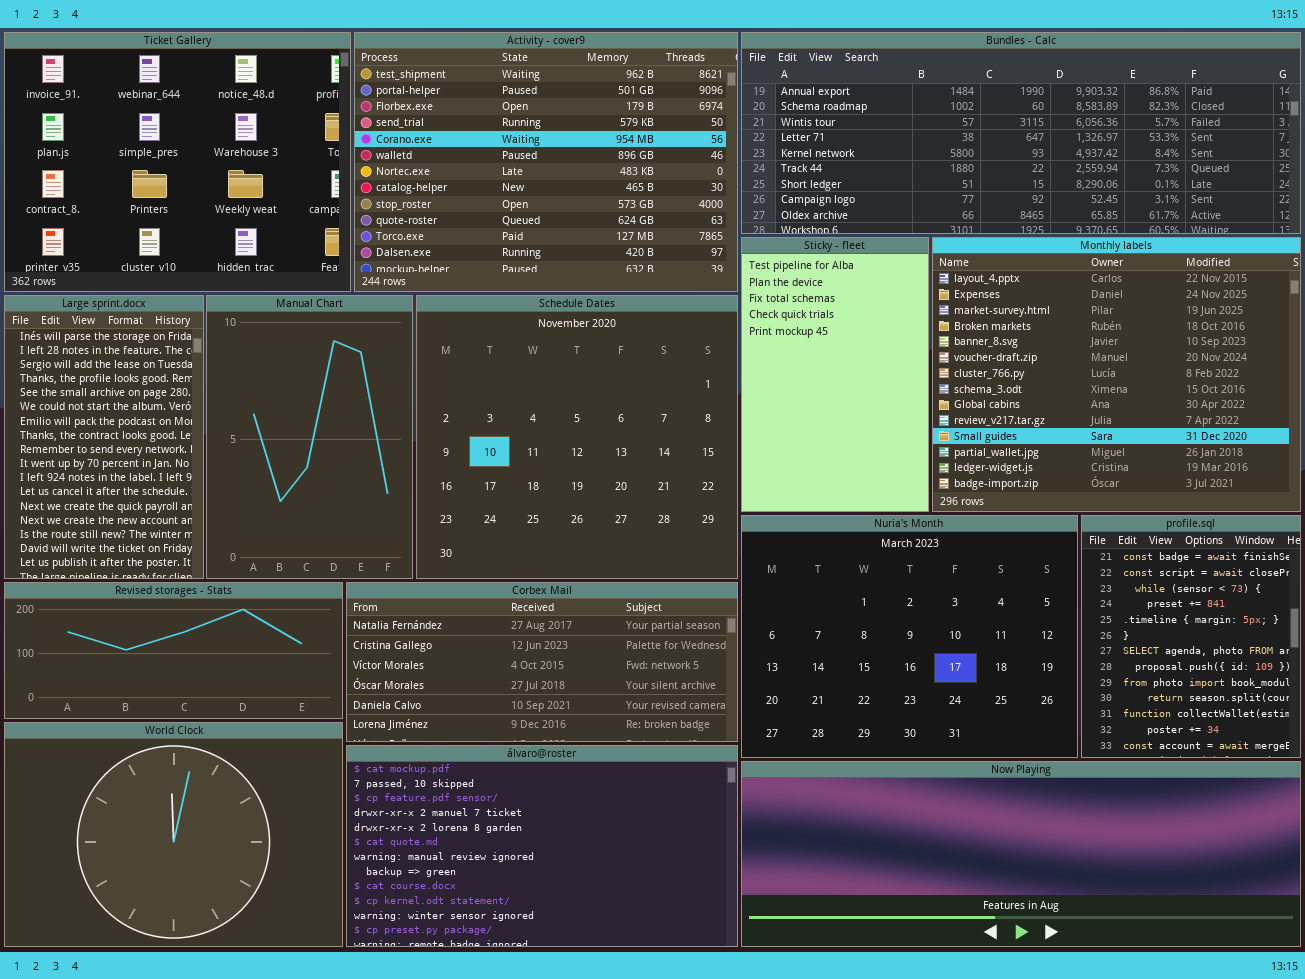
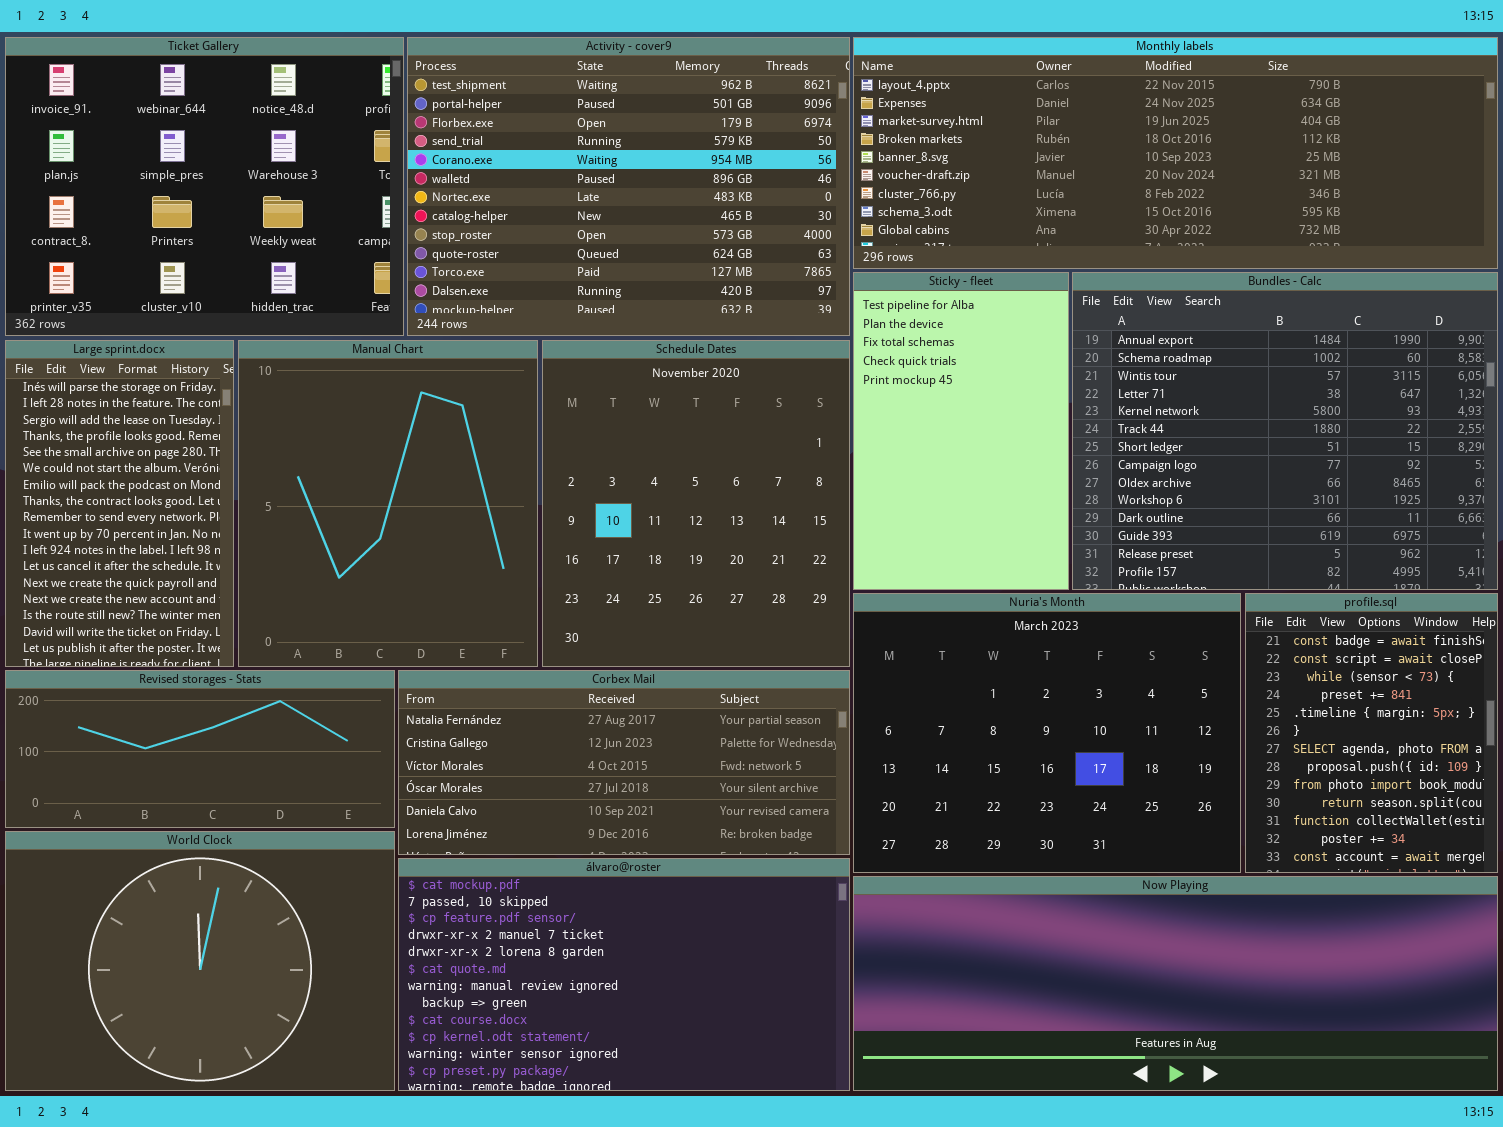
Bundles - Calc: [741,32,1301,234] -> [1072,272,1498,590], moved, resized
Monthly labels: [932,237,1301,512] -> [853,37,1498,269], moved, resized
Manual Chart: [206,295,413,579] -> [238,340,538,667], resized
Schedule Dates: [416,295,738,579] -> [542,340,850,667], resized

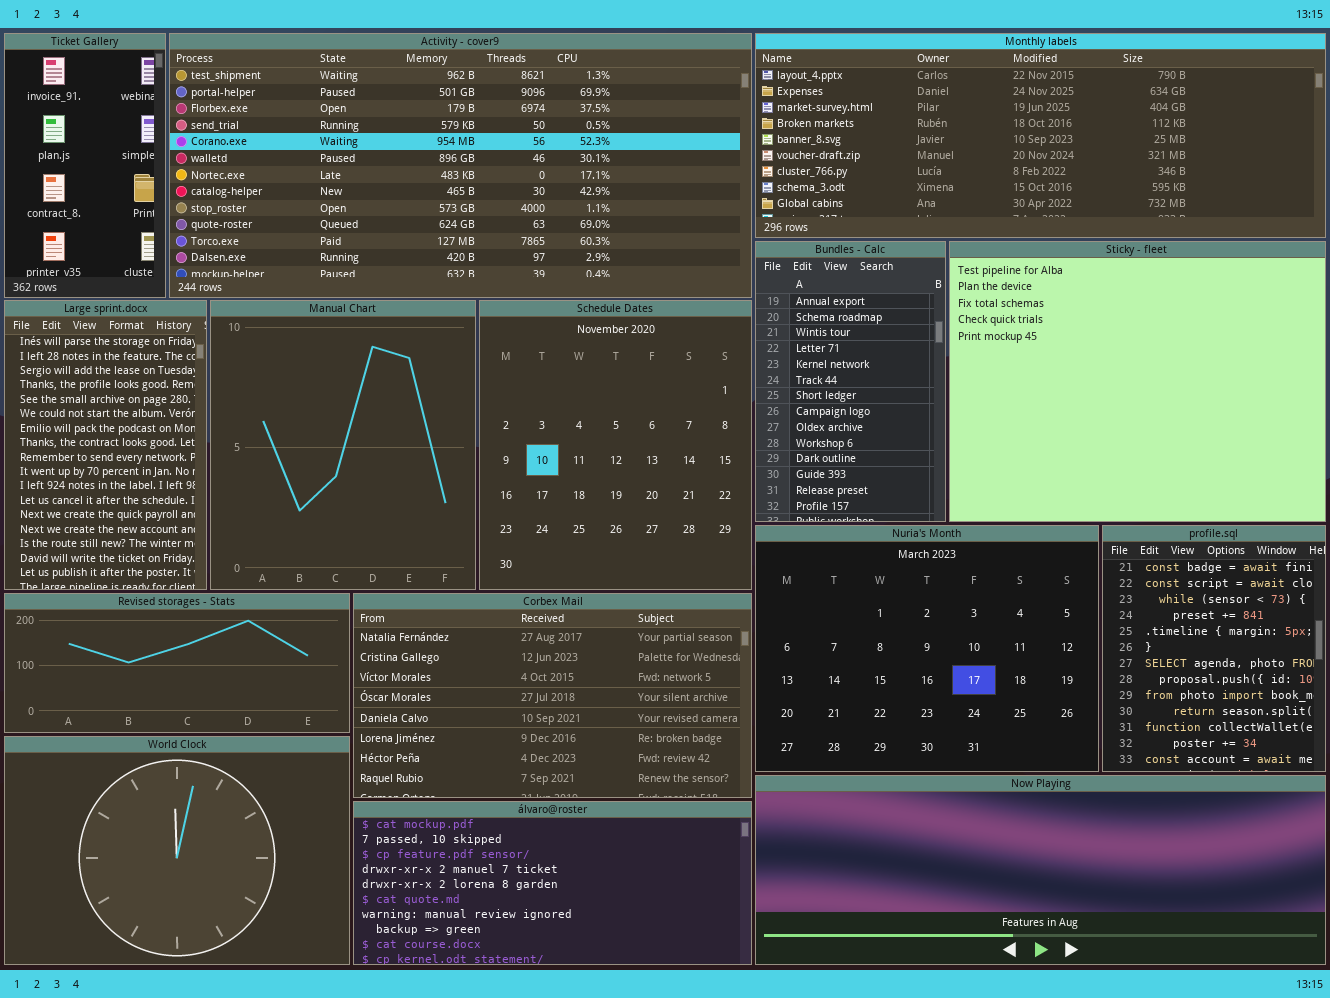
Ticket Gallery: [5,37,404,336] -> [4,33,166,298], resized
Activity - cover9: [407,37,850,336] -> [169,33,752,298], resized
Sticky - fleet: [853,272,1069,590] -> [949,241,1326,522], moved, resized
Bundles - Calc: [1072,272,1498,590] -> [755,241,946,522], moved, resized
Corbex Mail: [398,670,850,855] -> [353,593,752,798], resized
álvaro@roster: [398,858,850,1091] -> [353,801,752,965], resized

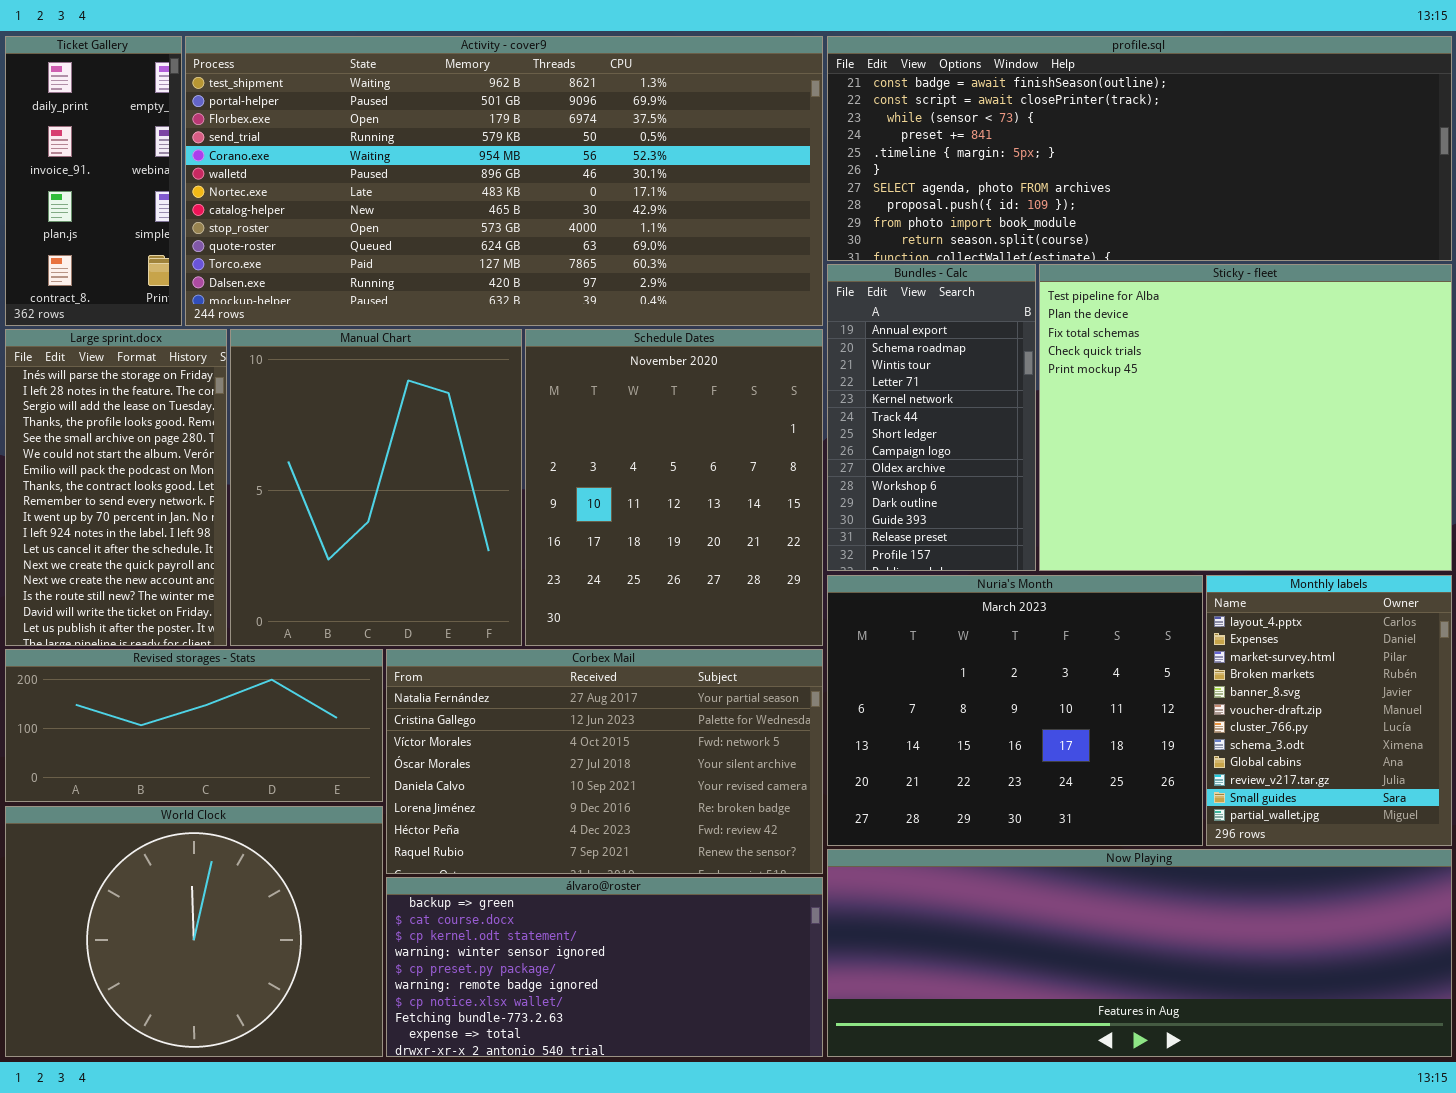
Ticket Gallery: [4,33,166,298] -> [5,36,182,326], scrolled up 1 row
Monthly labels: [755,33,1326,238] -> [1206,575,1452,846], moved, resized
profile.sql: [1102,525,1326,772] -> [827,36,1452,261], moved, resized
álvaro@roster: [353,801,752,965] -> [386,877,823,1057], scrolled down 7 rows

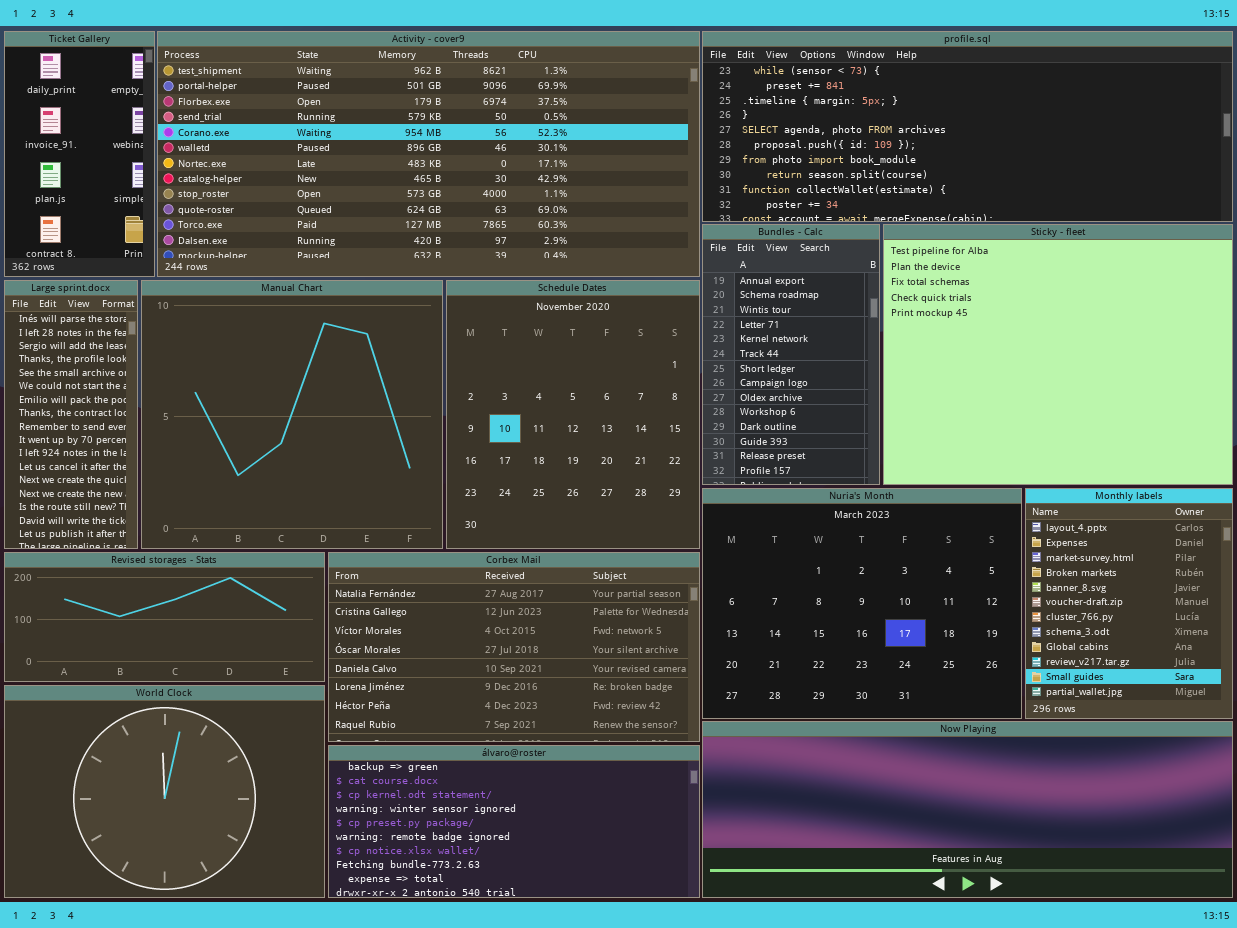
profile.sql: [827,36,1452,261] -> [702,31,1233,222], scrolled down 2 rows
Large sprint.docx: [5,329,227,646] -> [4,280,138,549], resized
Manual Chart: [230,329,522,646] -> [141,280,443,549], resized

